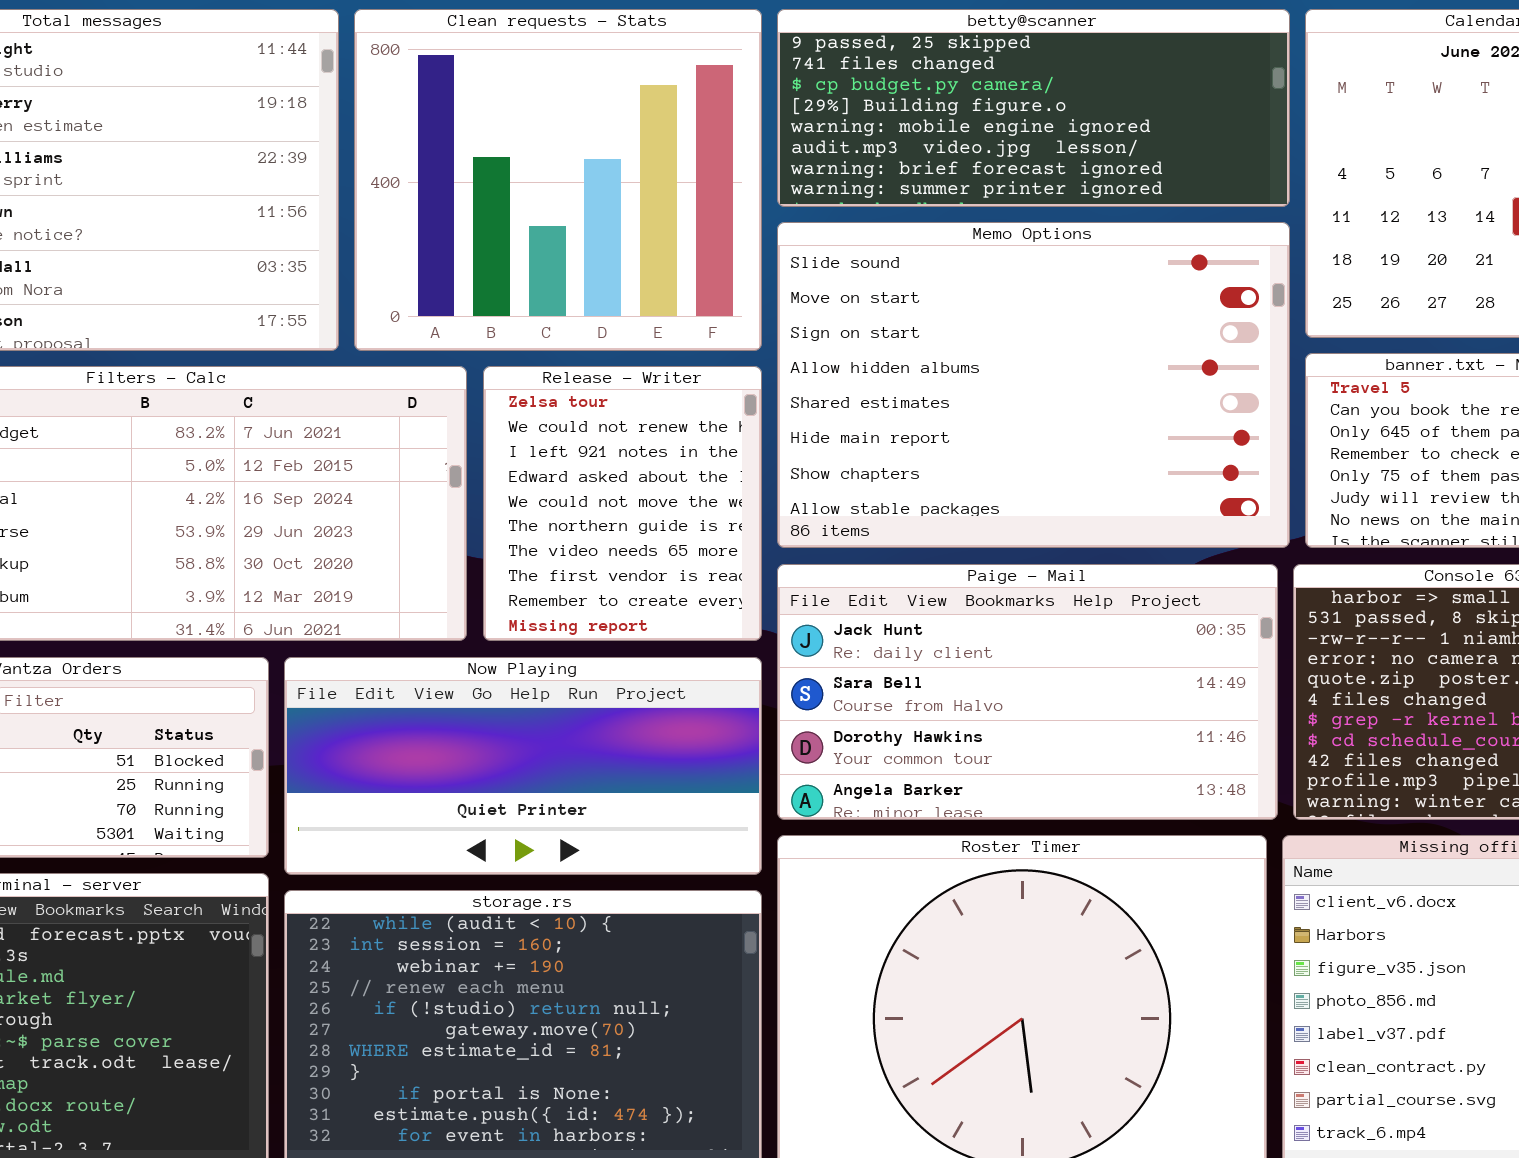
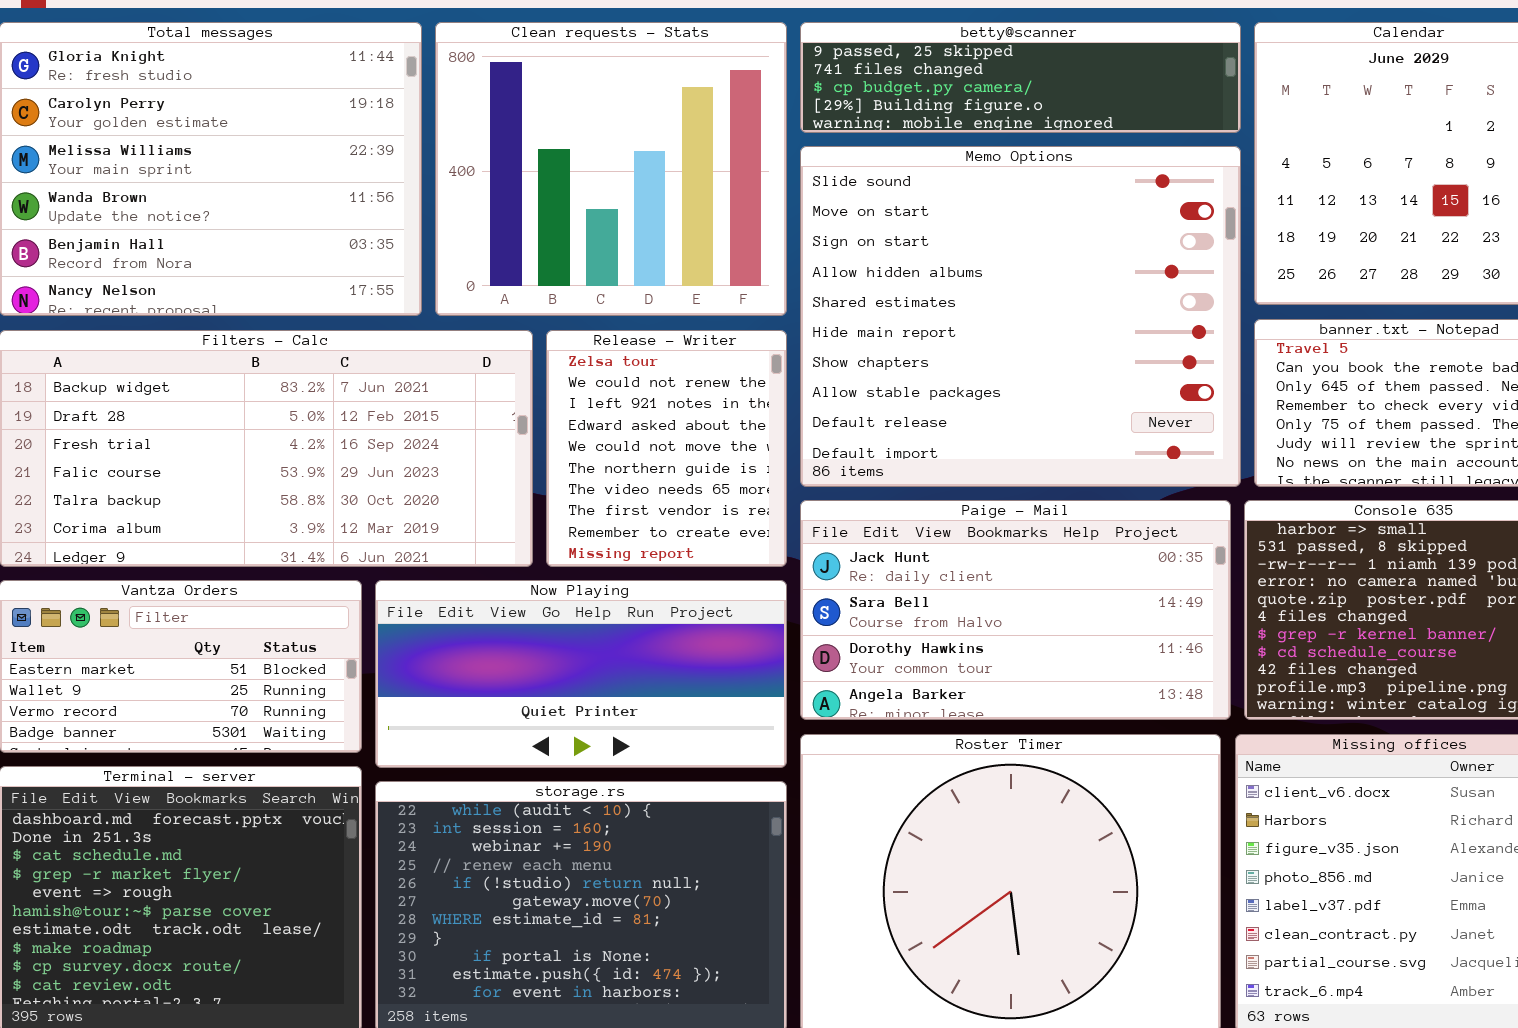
betty@scanner: [777,9,1290,207] -> [800,22,1241,133], resized
Memo Options: [777,222,1290,548] -> [800,146,1241,487], resized

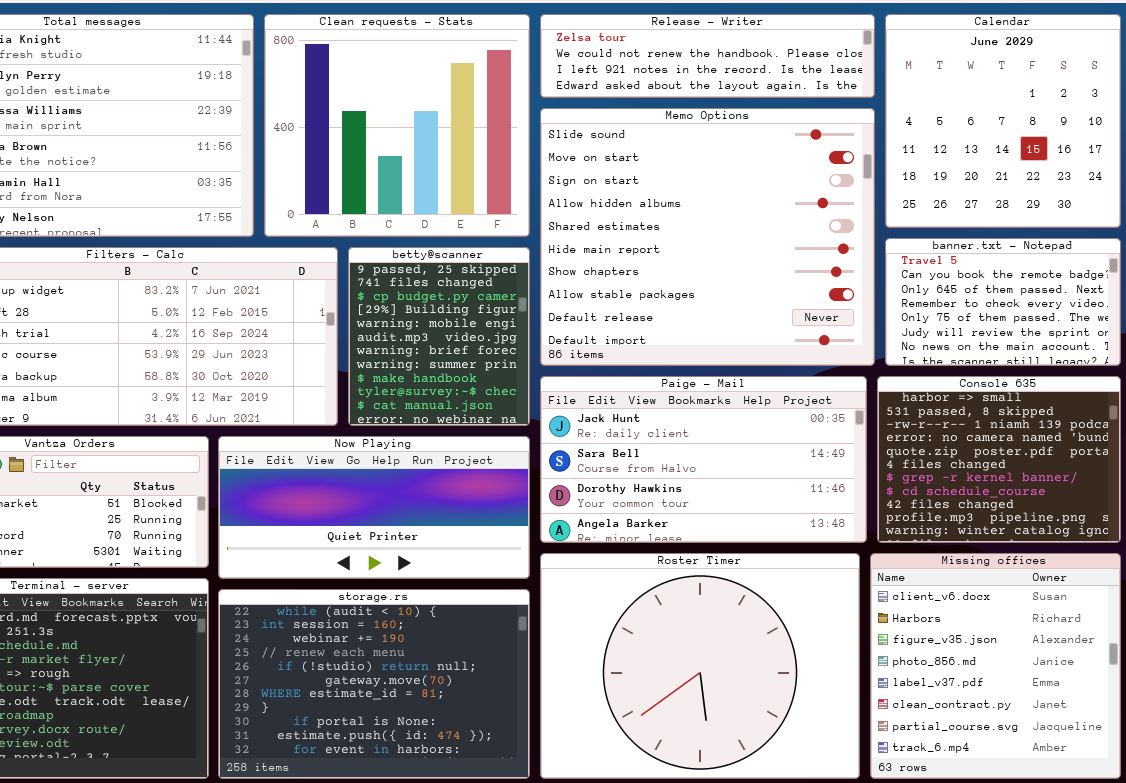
betty@scanner: [800,22,1241,133] -> [348,247,530,426], moved, resized
Release - Writer: [546,330,787,567] -> [540,14,875,98], moved, resized

